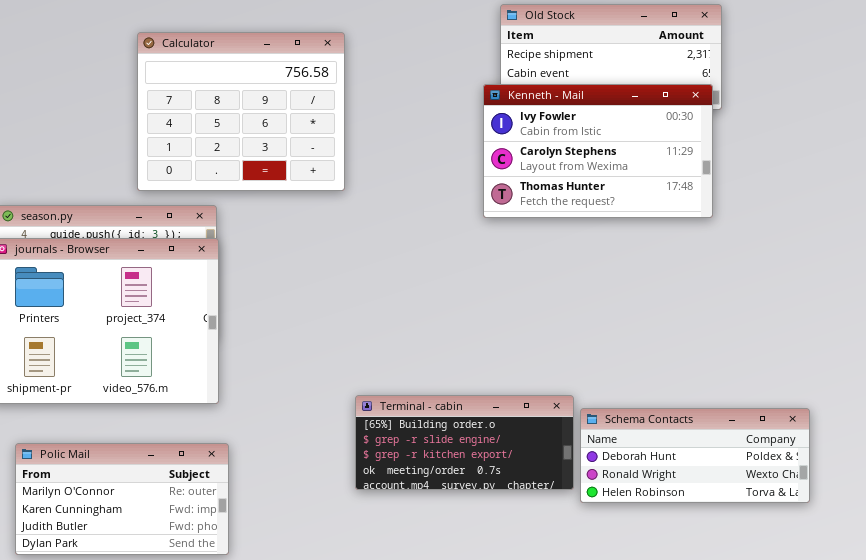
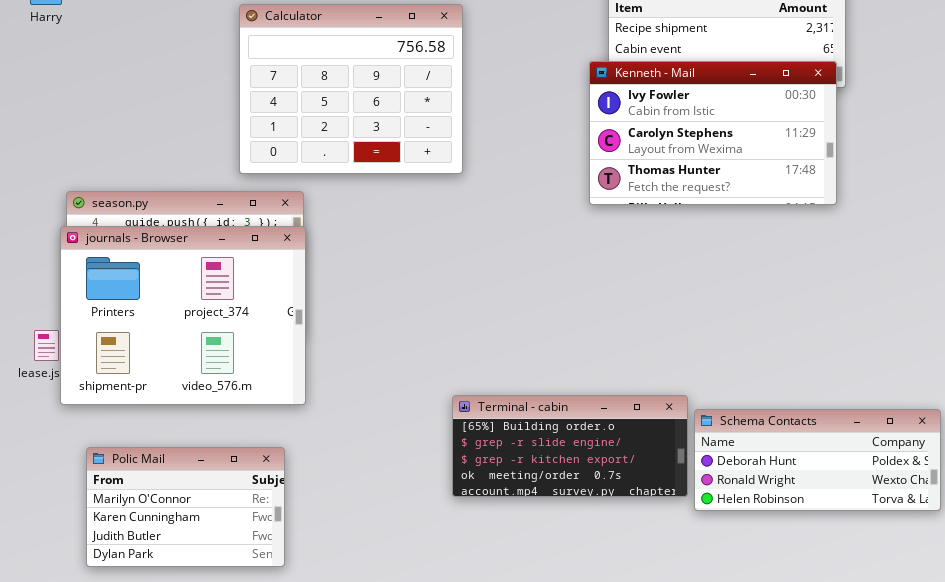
Calculator: [137,32,345,191] -> [239,4,463,174], moved
Polic Mail: [15,443,229,555] -> [86,447,285,567], resized

